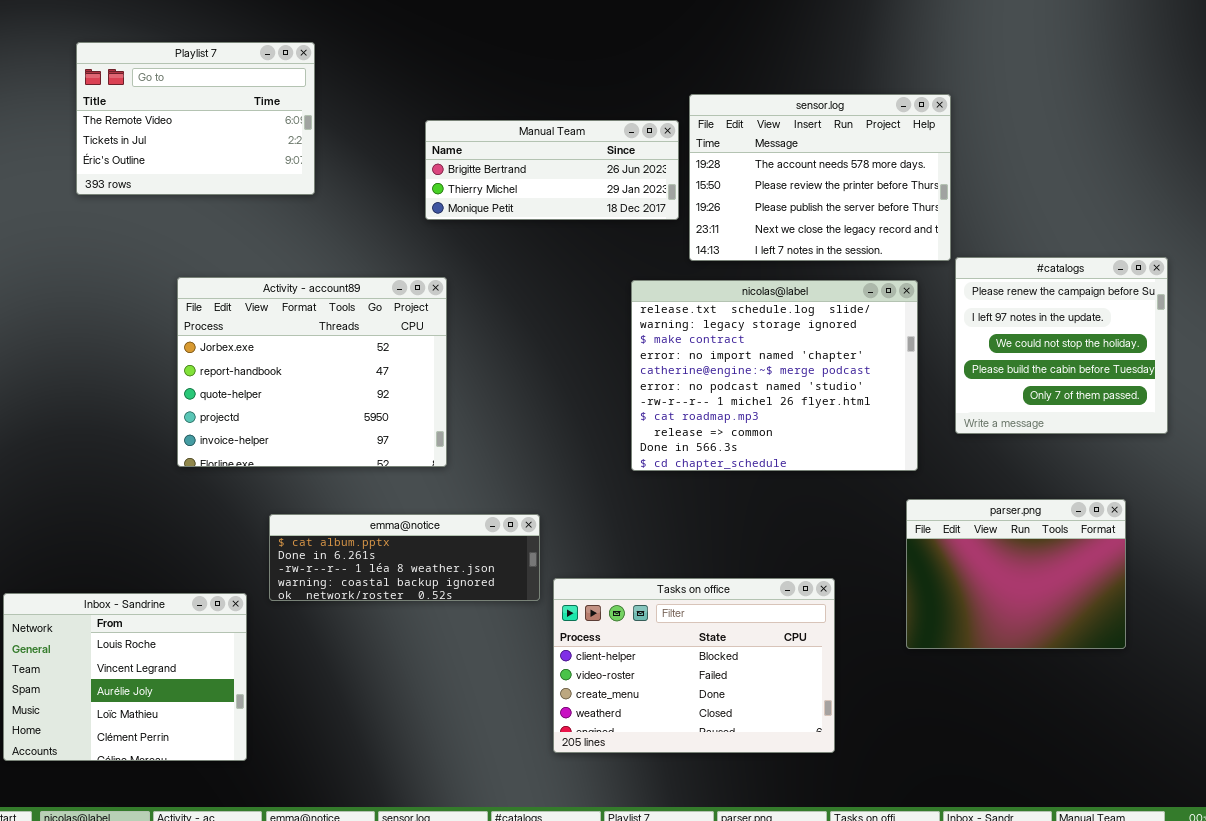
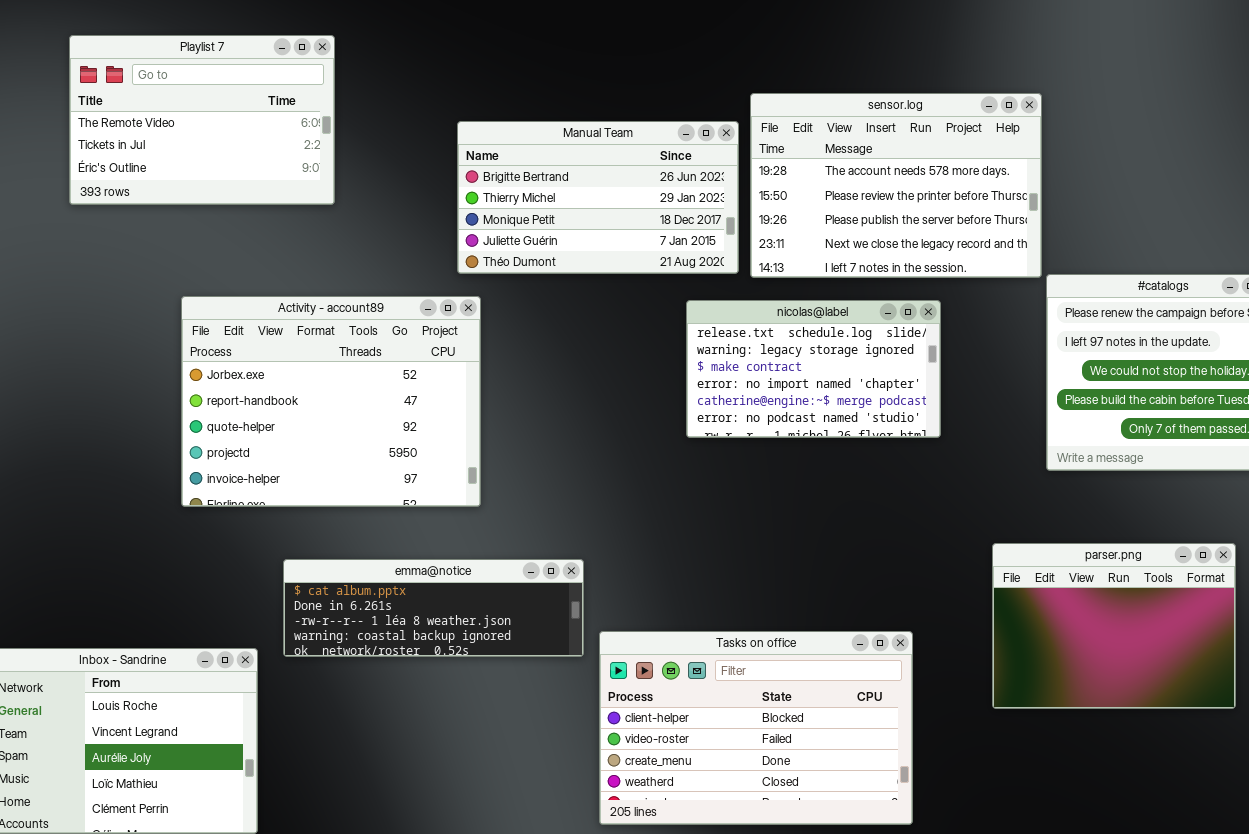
Manual Team: [425,120,679,220] -> [457,121,739,274], resized
nicolas@label: [631,280,918,471] -> [686,300,941,438], resized

